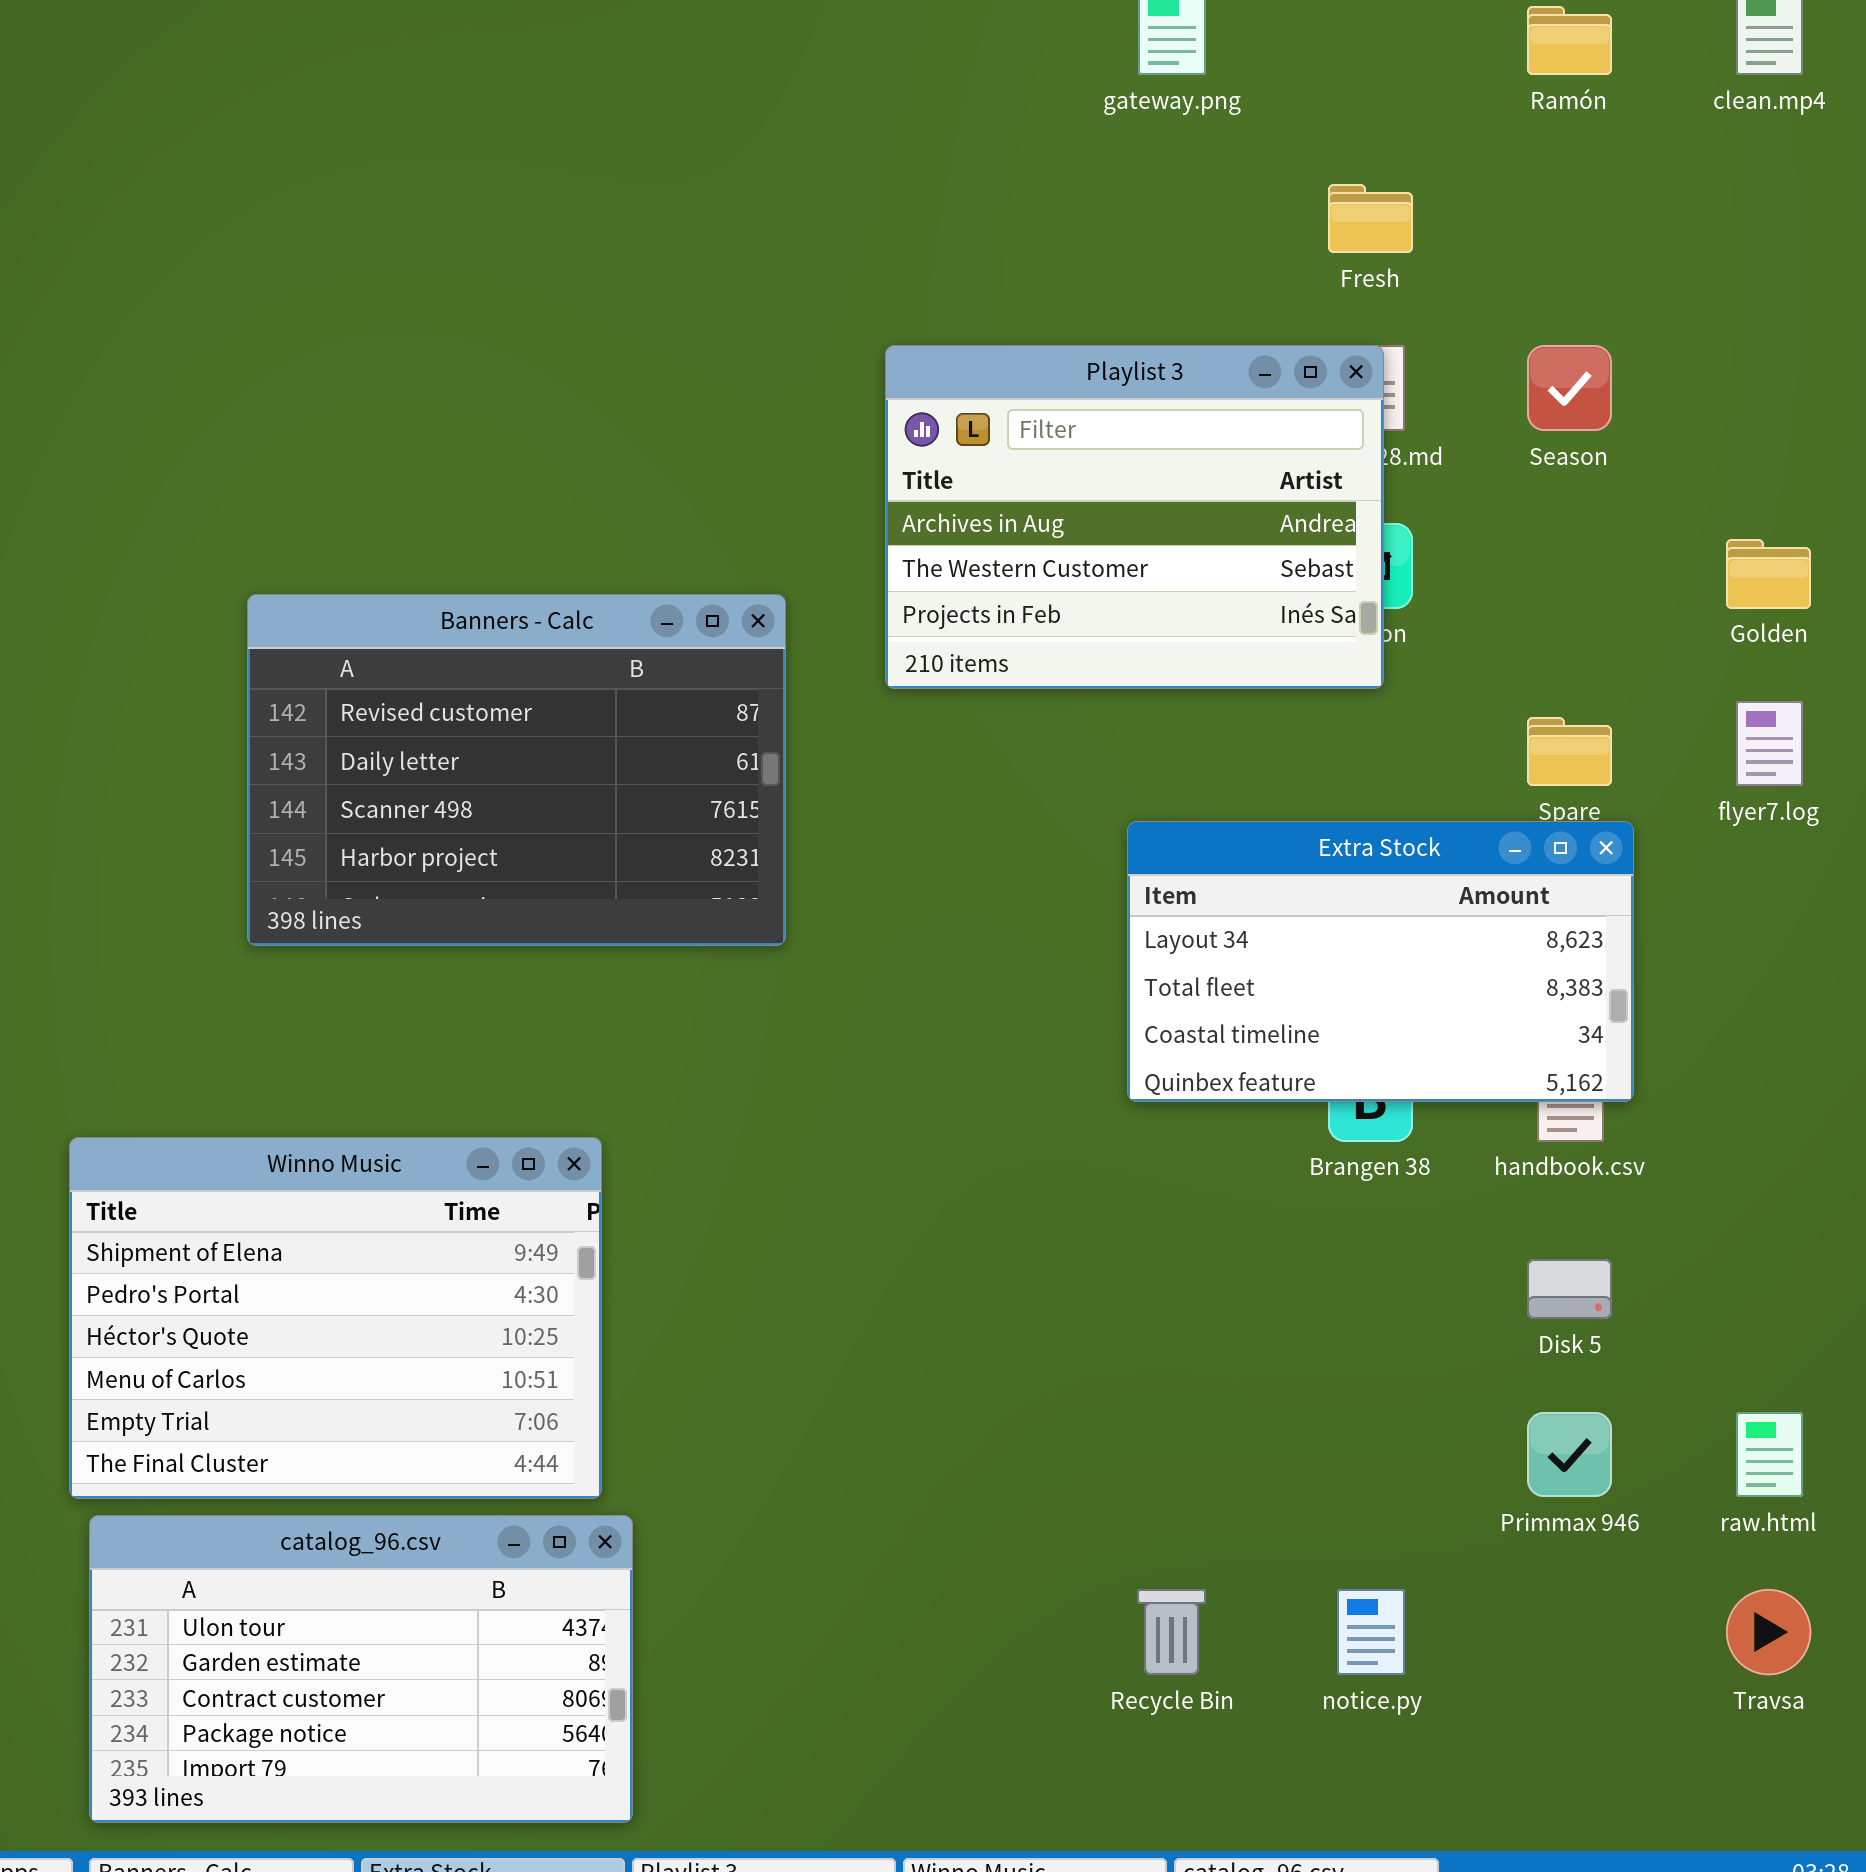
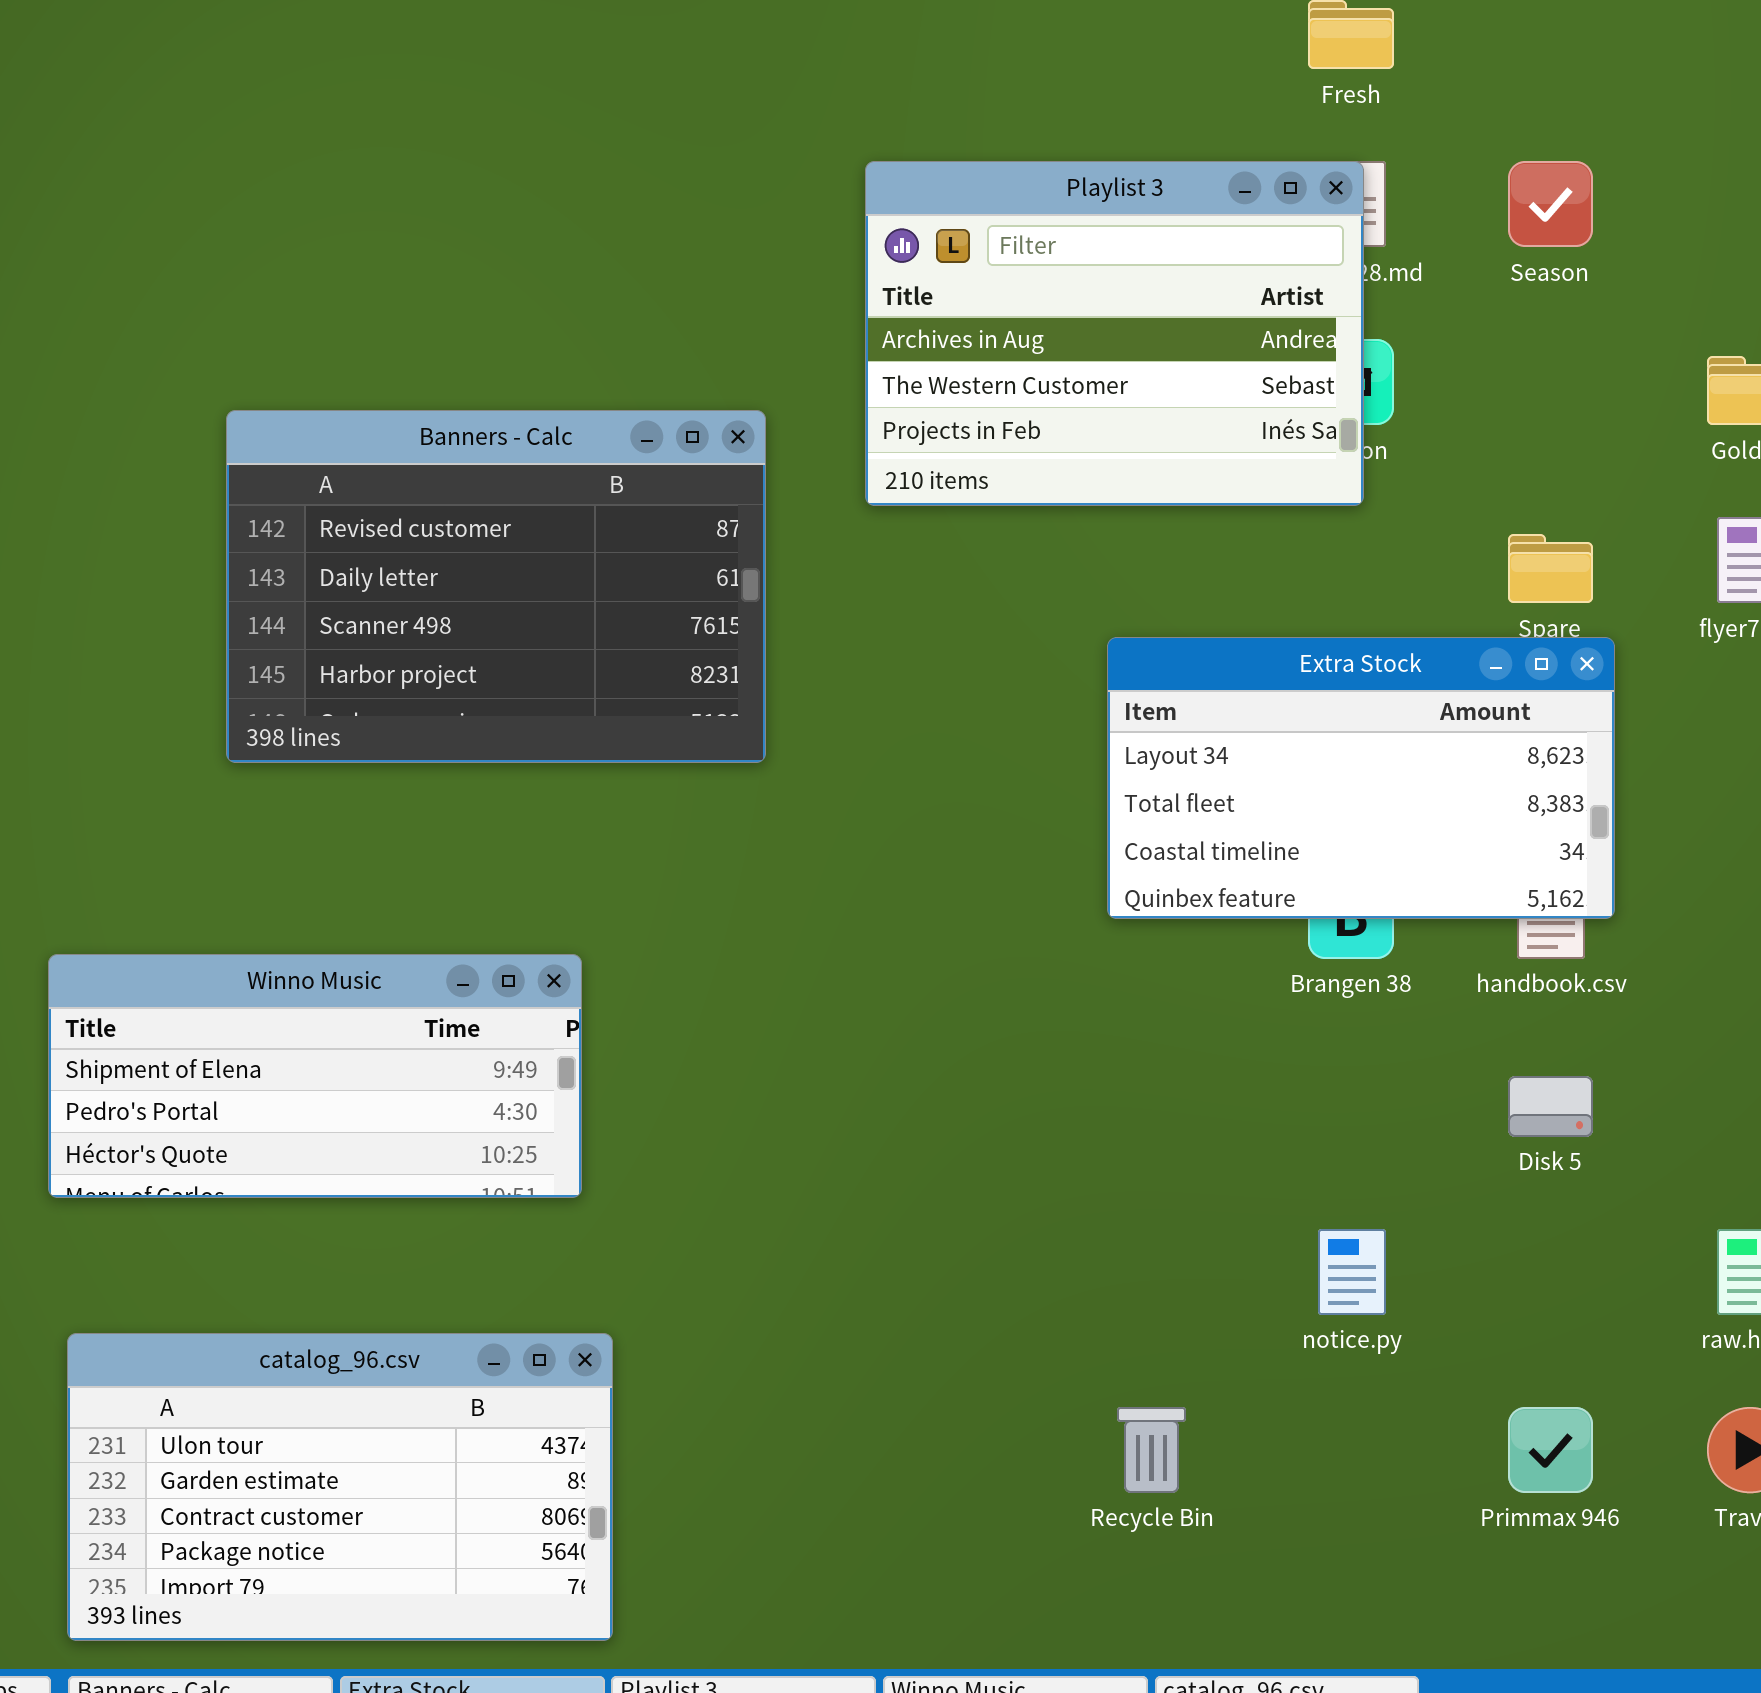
Winno Music: [69,1137,602,1499] -> [48,954,582,1198], resized
Primmax 946: [1527,1412,1612,1497] -> [1508,1407,1593,1493], moved
notice.py: [1337,1589,1405,1675] -> [1318,1229,1386,1315], moved

